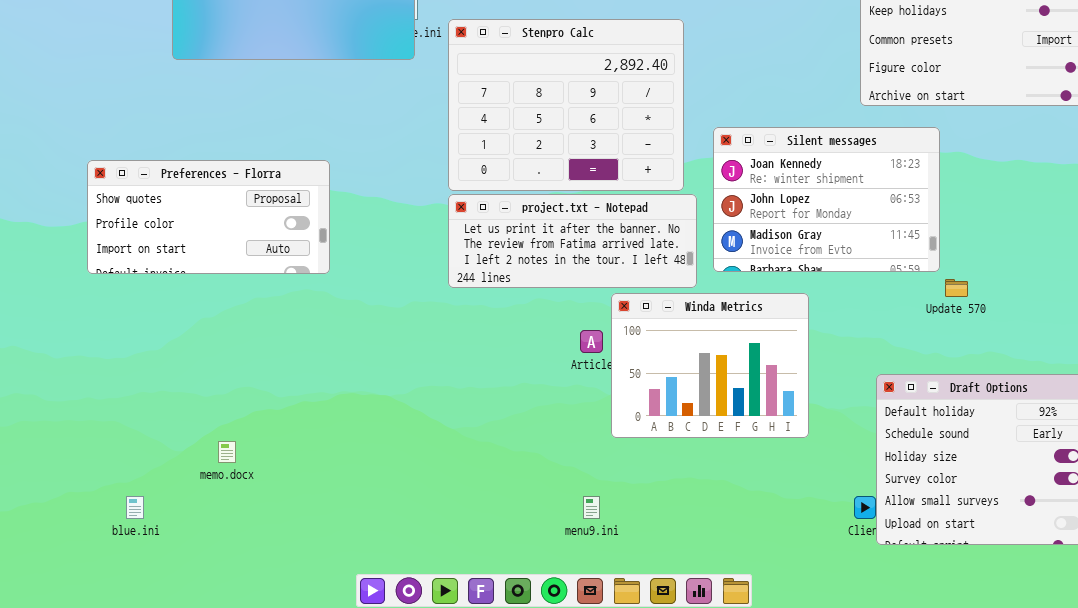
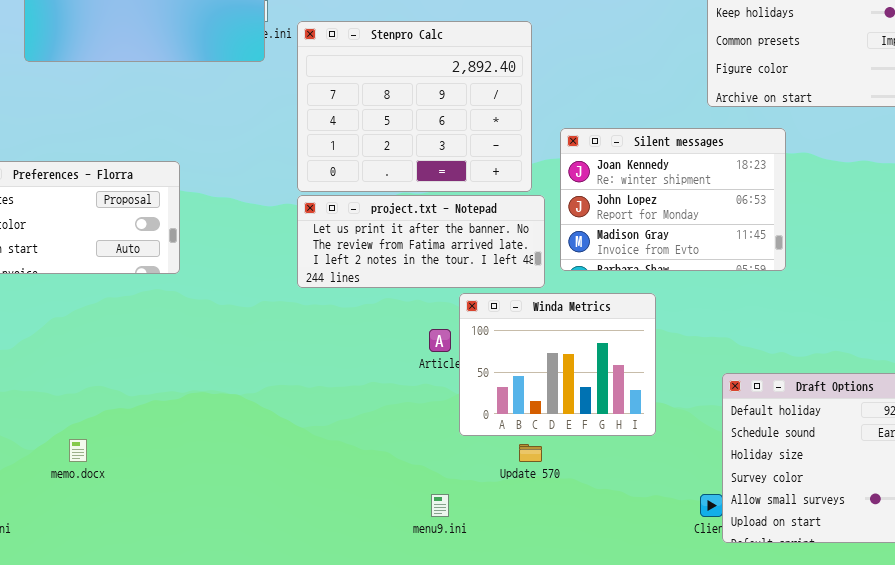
Update 570: [945,279,968,297] -> [519,444,542,462], moved

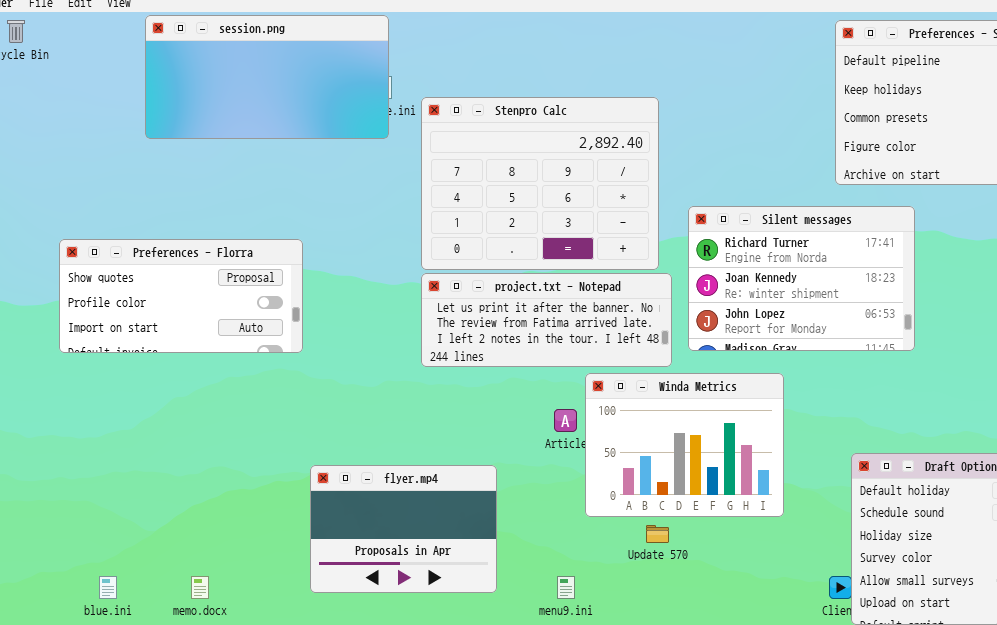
Silent messages: [560,128,786,271] -> [688,206,915,351], scrolled up 1 row
flyer.mp4: none -> [310,465,497,593], opened
memo.docx: [69,439,87,462] -> [191,576,209,599], moved

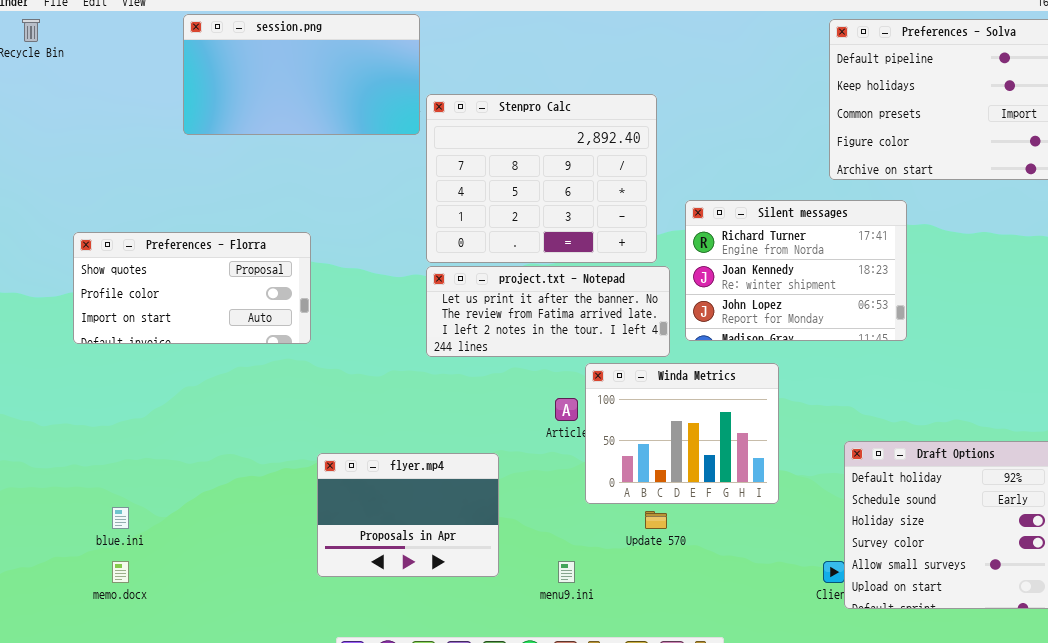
session.png: [145,15,389,139] -> [183,14,420,135], moved
blue.ini: [99,576,117,599] -> [112,507,129,529], moved
memo.docx: [191,576,209,599] -> [112,561,129,583], moved

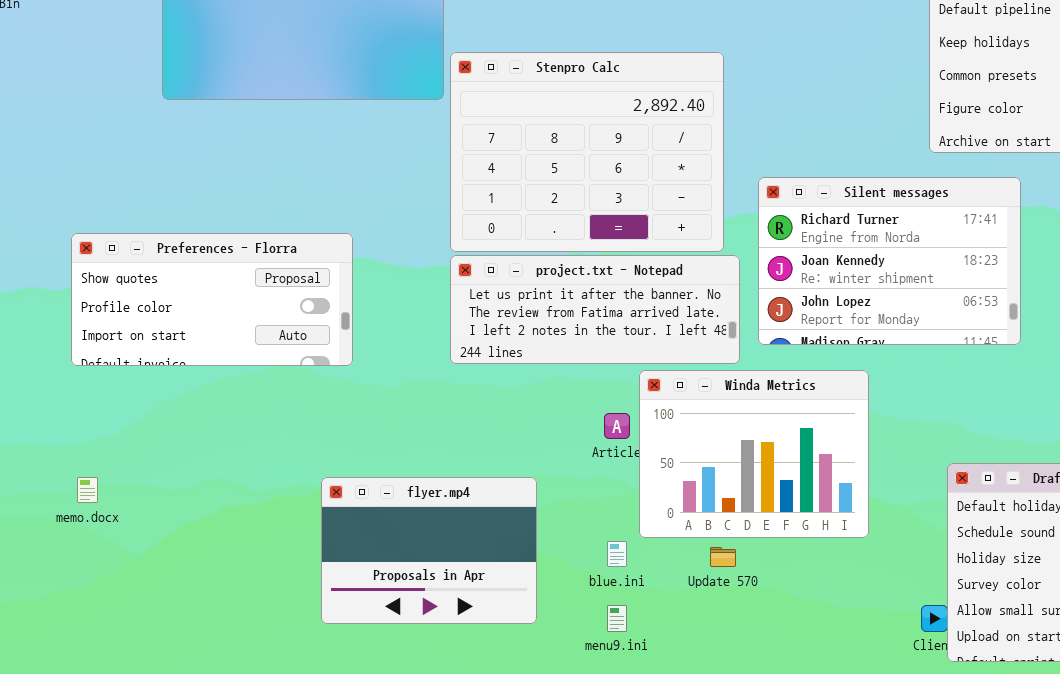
Preferences - Florra: [73,232,311,344] -> [71,233,353,366], moved
blue.ini: [112,507,129,529] -> [607,541,627,567], moved
memo.docx: [112,561,129,583] -> [77,477,98,503], moved

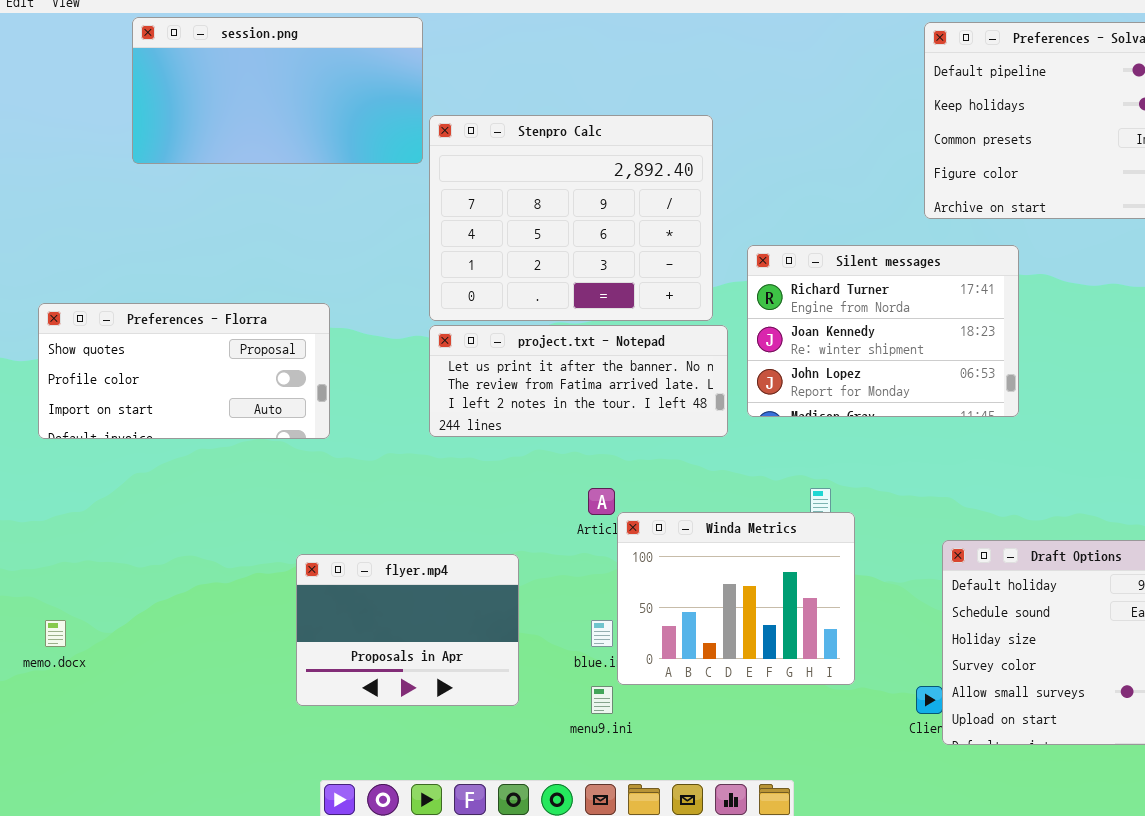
Winda Metrics: [639,370,869,538] -> [617,512,855,685], moved
memo.docx: [77,477,98,503] -> [45,620,66,647], moved

